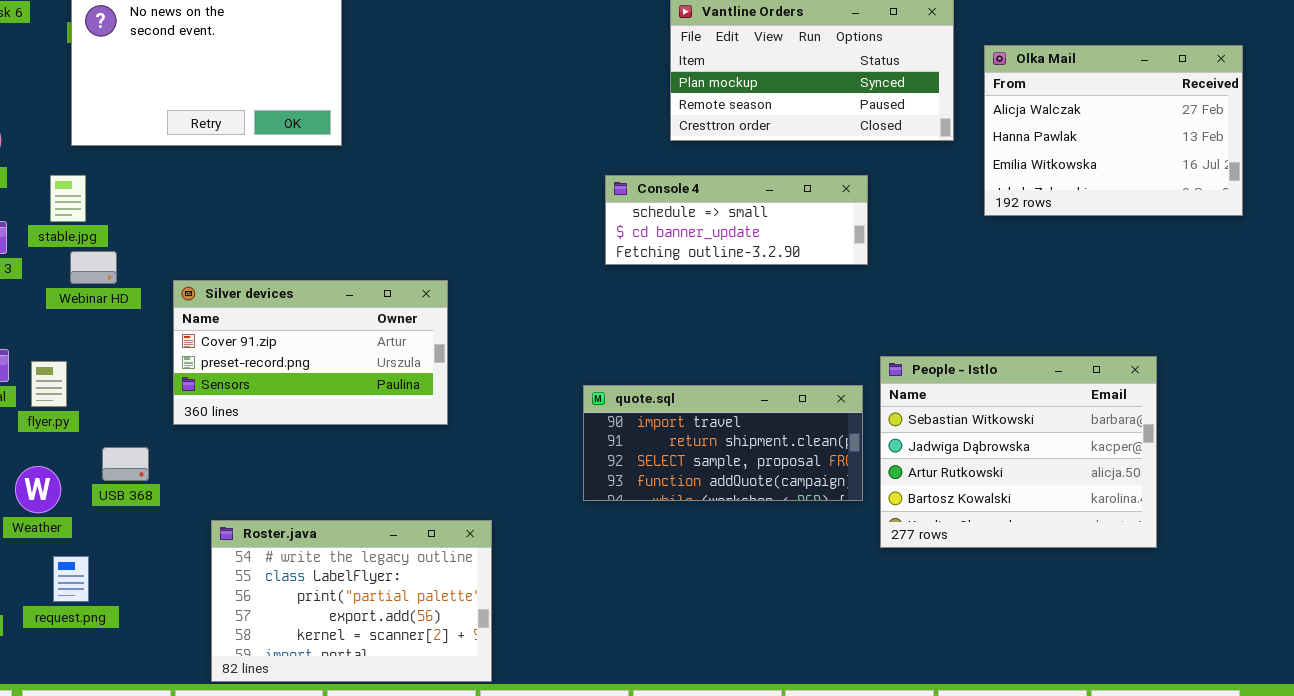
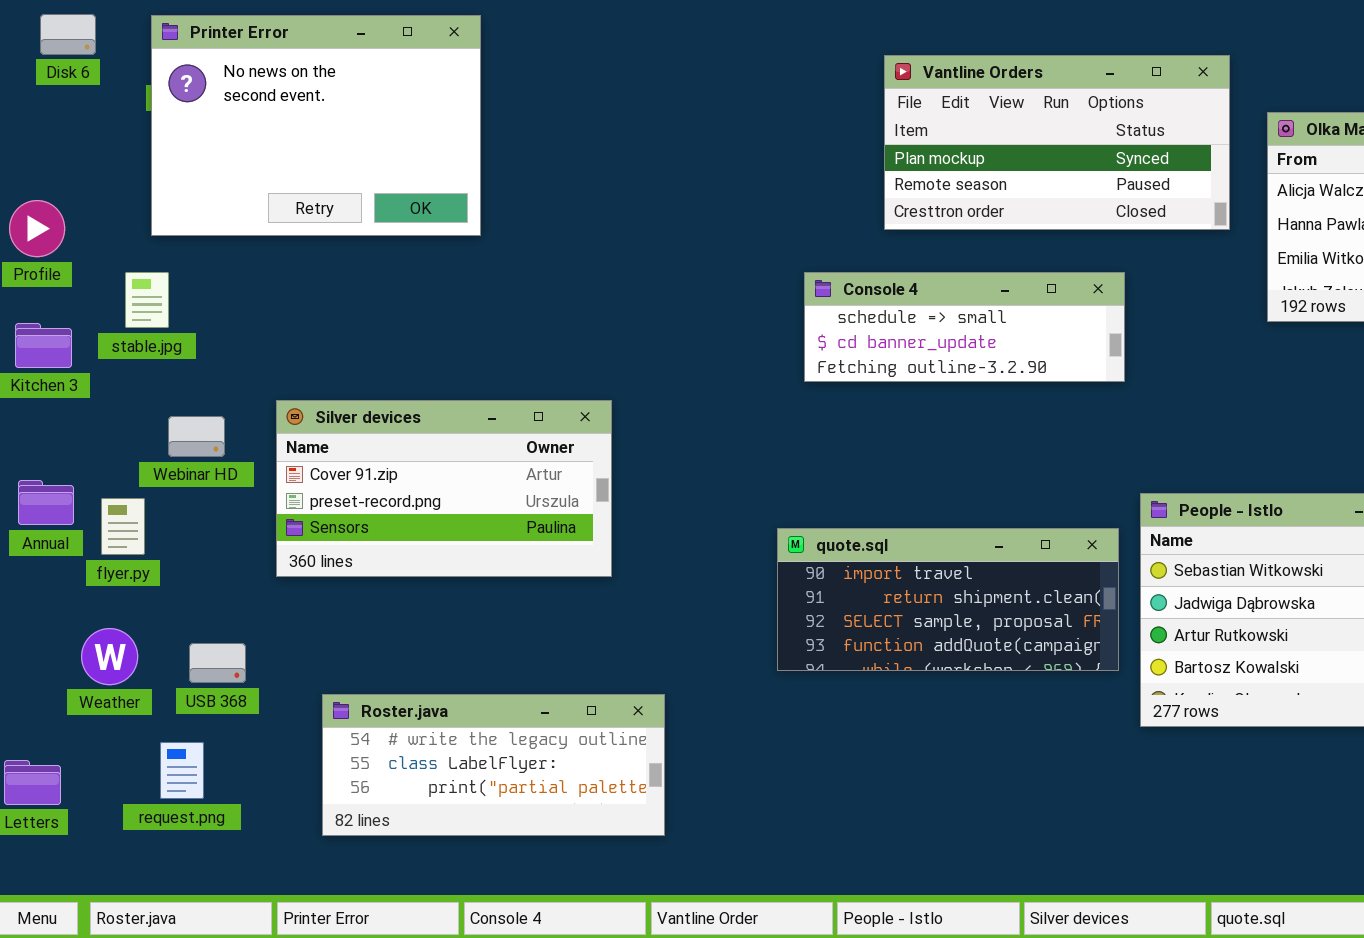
Webinar HD: [70,251,117,284] -> [168,416,225,457], moved
USB 368: [102,447,149,481] -> [189,643,246,683], moved
Roster.java: [211,520,492,682] -> [322,694,665,836], resized
request.png: [53,556,89,602] -> [160,742,204,799], moved

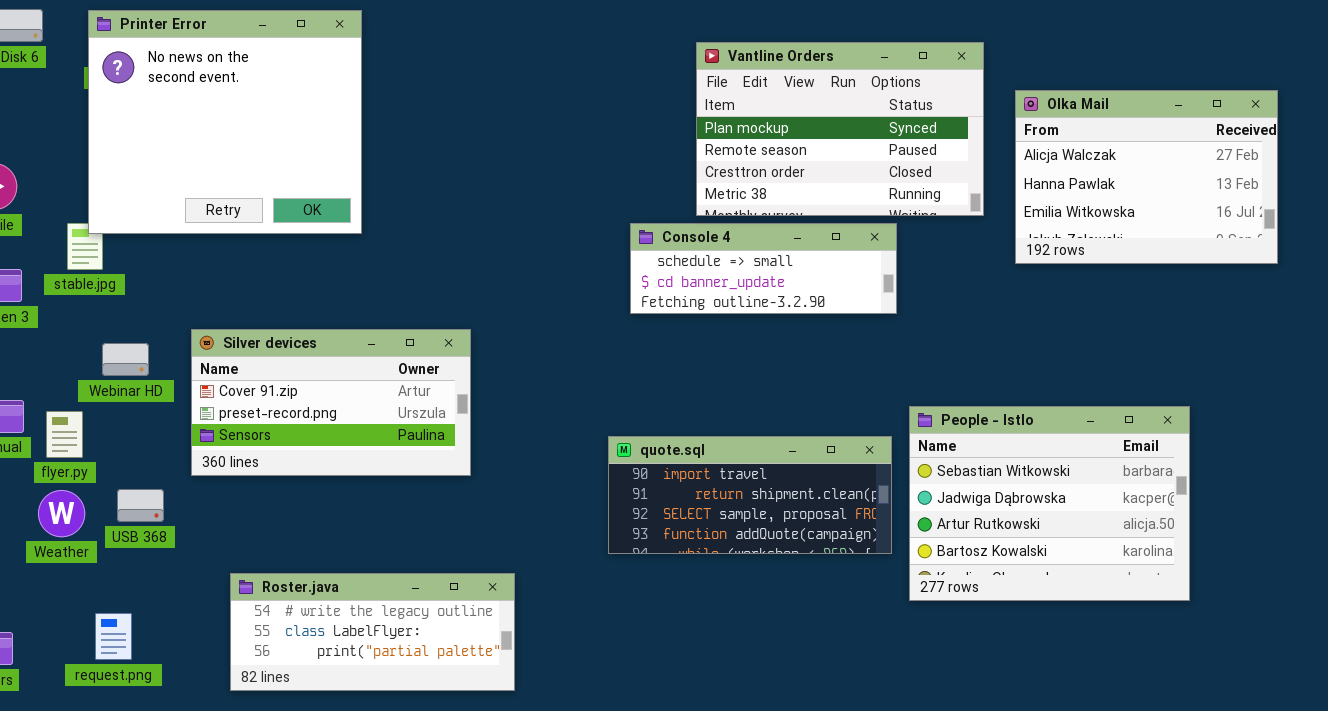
Printer Error: [151,15,481,236] -> [88,10,362,234], resized
Vantline Orders: [884,55,1230,230] -> [696,42,984,216], resized
Weather: [81,628,138,685] -> [38,490,85,537], moved
USB 368: [189,643,246,683] -> [117,489,164,522], moved

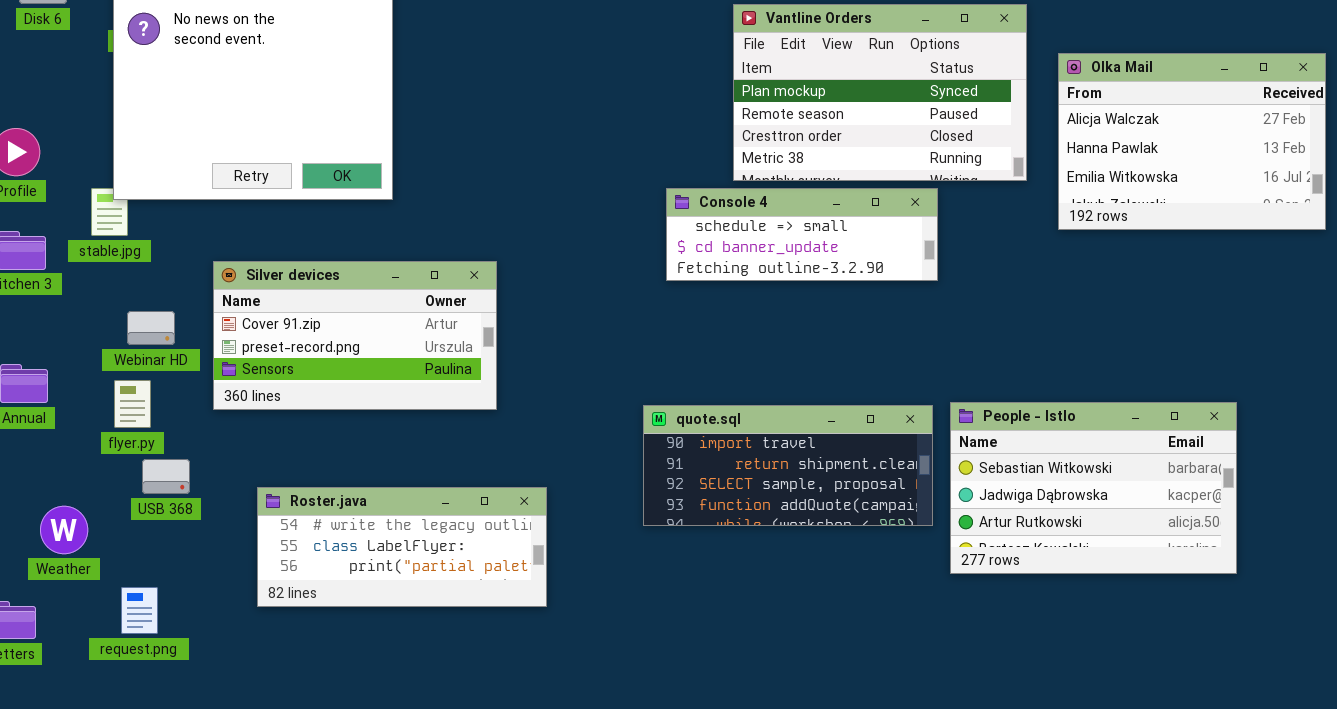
Silver devices: [191,329,471,476] -> [213,261,497,410], moved
People - Istlo: [909,406,1190,601] -> [950,402,1237,574], resized
flyer.py: [46,411,83,458] -> [114,380,151,428], moved
Weather: [38,490,85,537] -> [40,506,88,554], moved
Roster.java: [230,573,515,691] -> [257,487,547,607], moved

